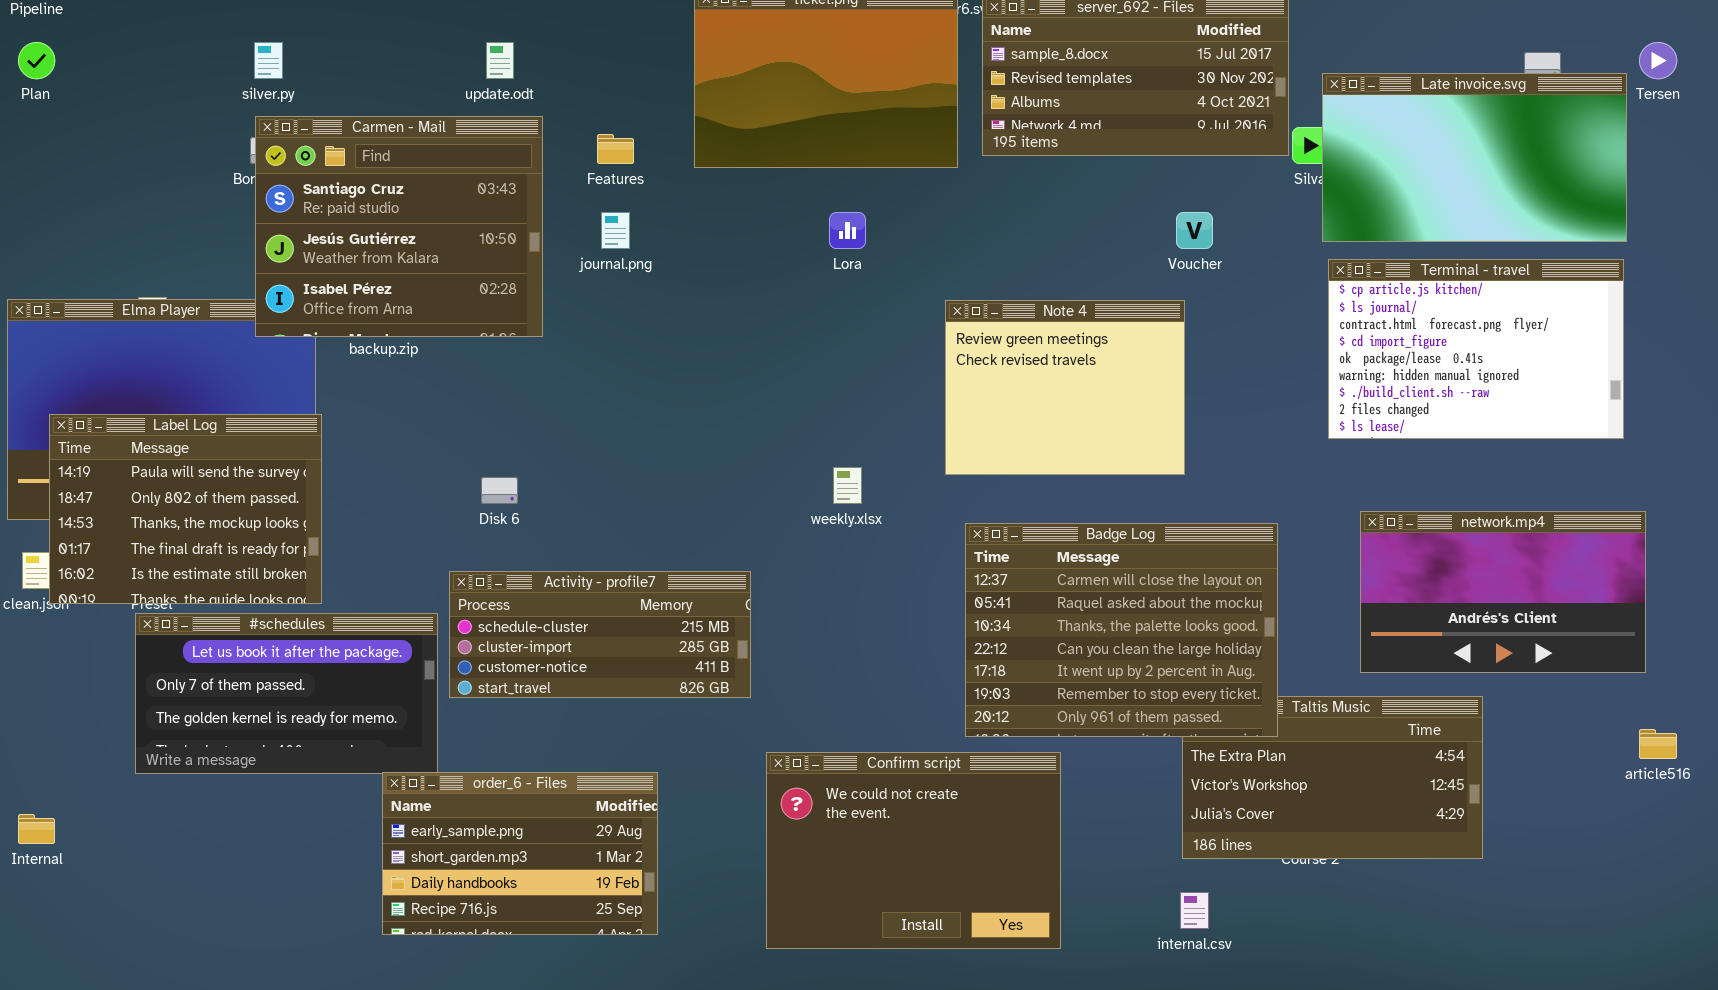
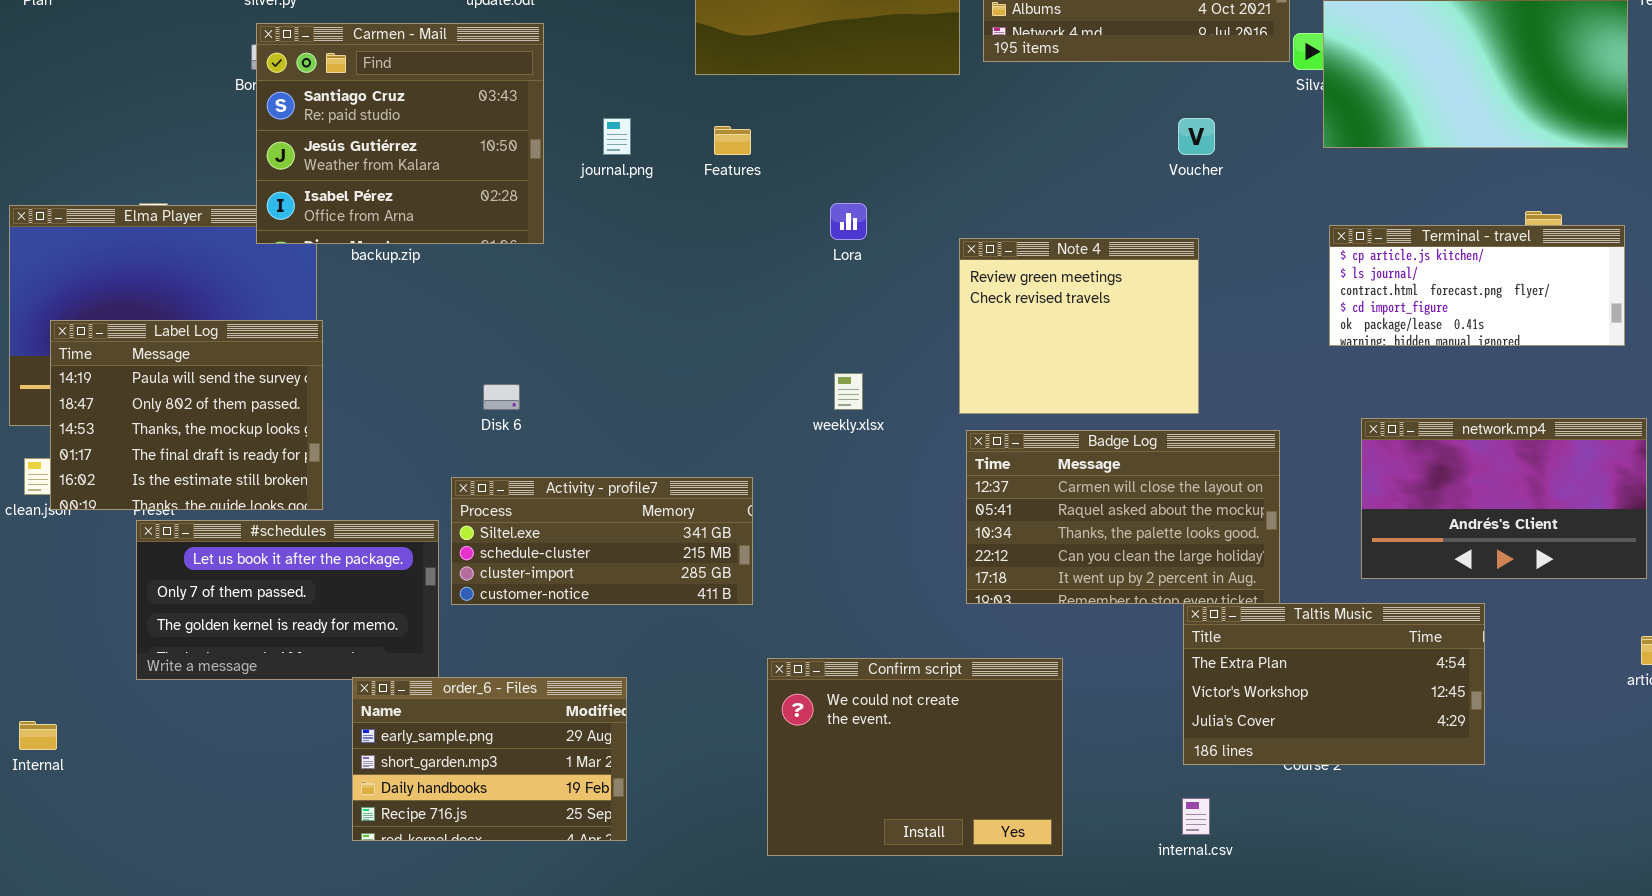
Features: [597,134,634,164] -> [714,126,751,155], moved
Lora: [829,212,866,249] -> [830,203,867,240], moved
Terminal - travel: [1328,259,1624,439] -> [1329,225,1625,346], resized
Note 4: [945,300,1185,475] -> [959,238,1199,414], moved
Badge Log: [965,523,1278,737] -> [966,430,1280,604], resized
Activity - profile7: [449,571,751,698] -> [451,477,753,605], scrolled up 1 row
order_6 - Files: [382,772,658,935] -> [352,677,627,841], moved

